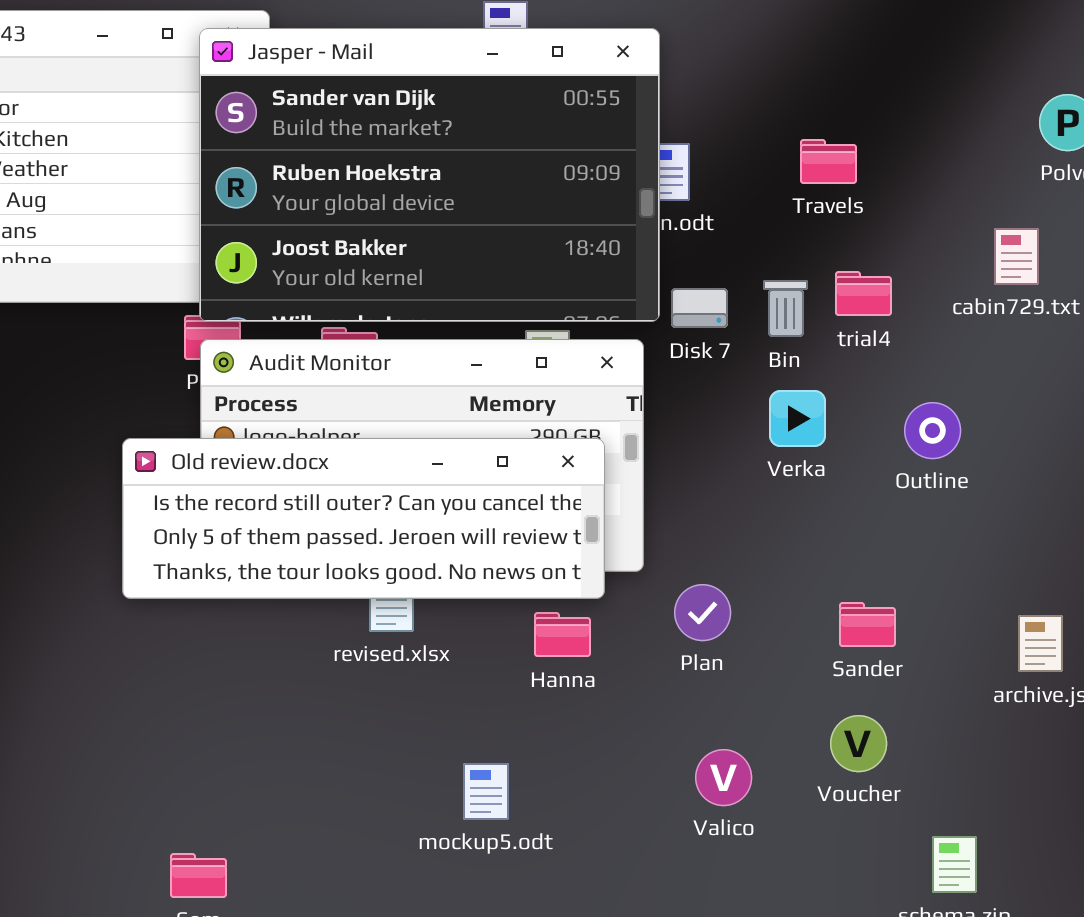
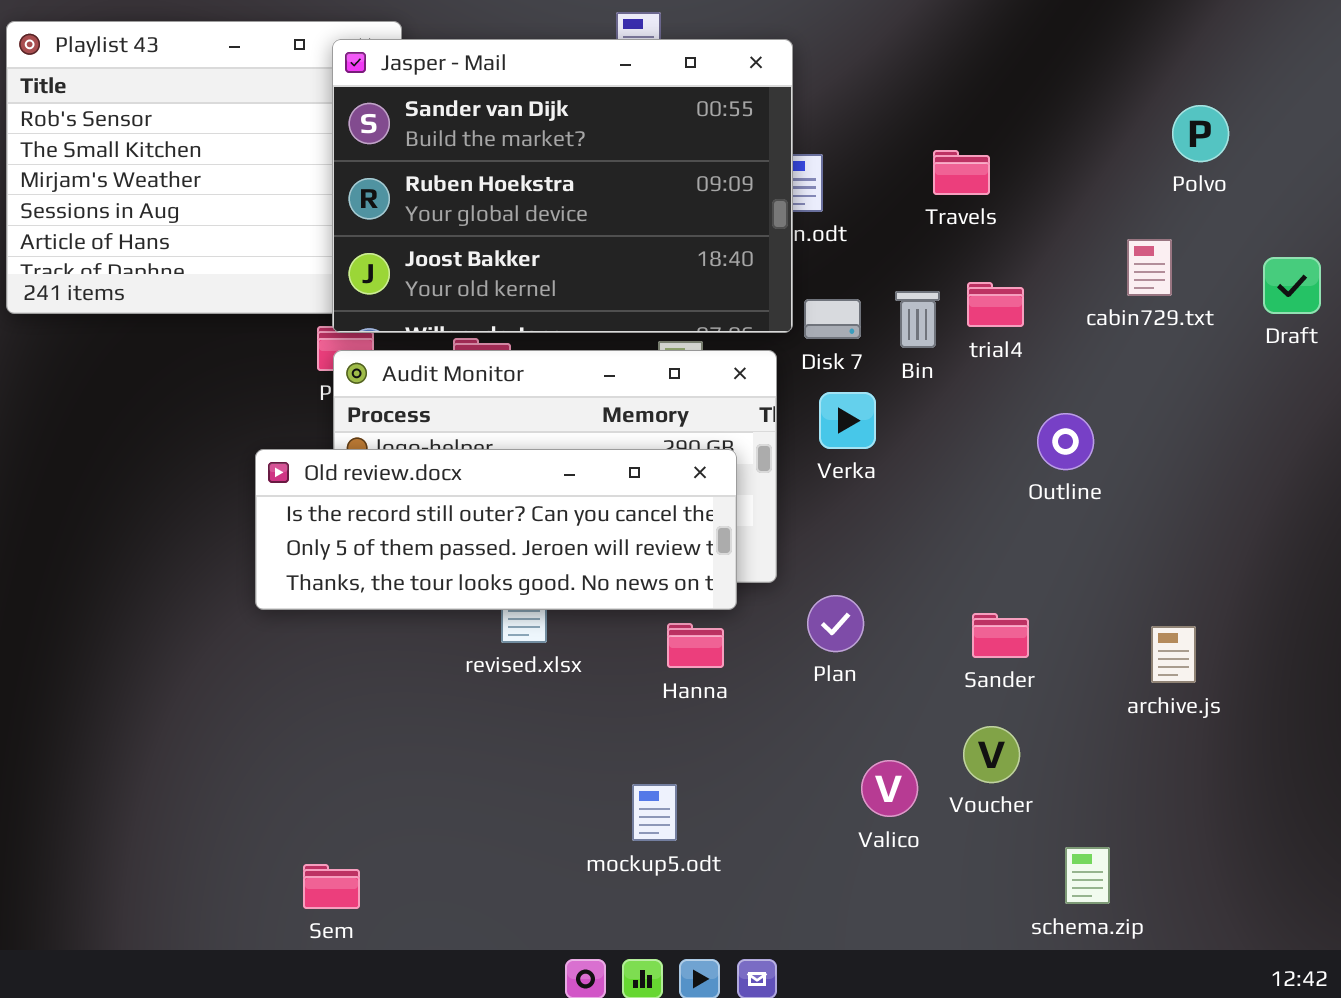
Verka: [769,390,826,447] -> [819,392,876,449], moved
Valico: [695,749,752,806] -> [861,760,918,817], moved
mockup5.odt: [463,763,509,820] -> [632,784,677,841], moved

